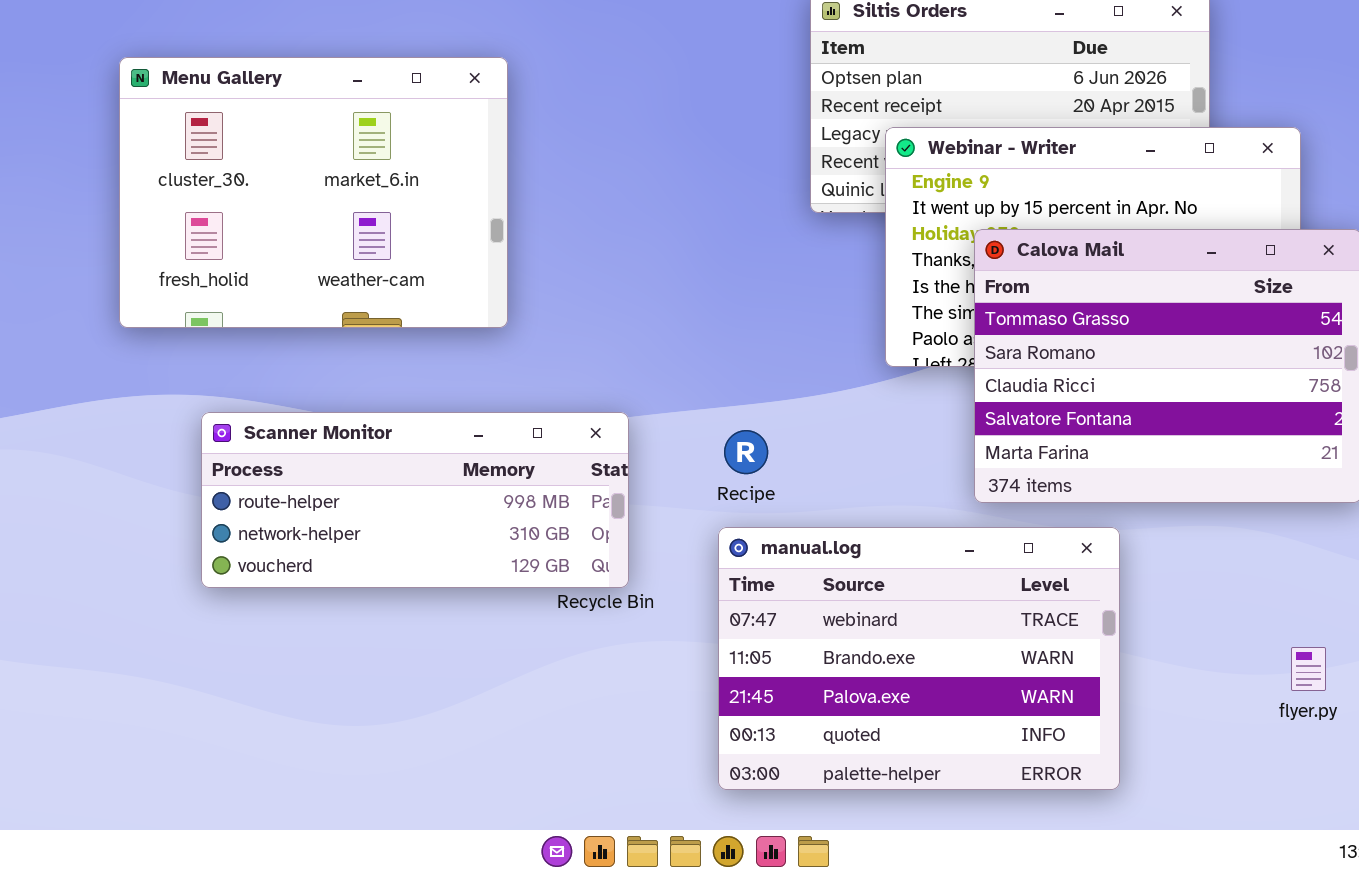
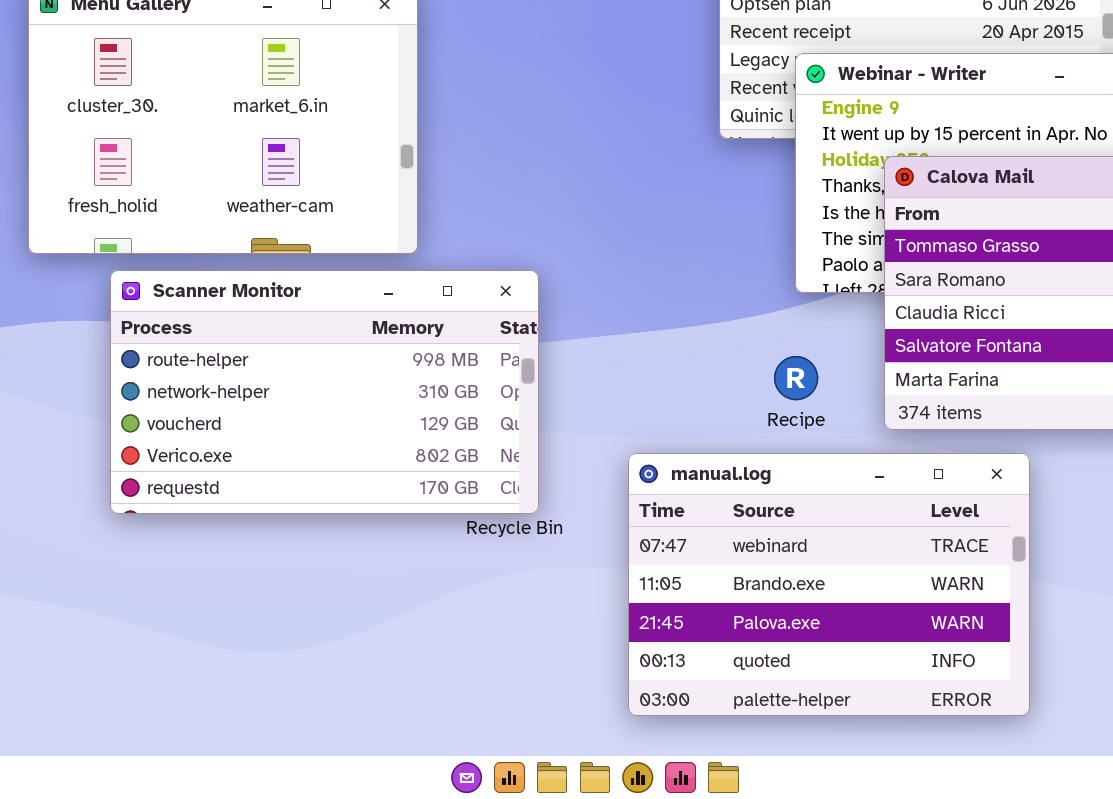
Scanner Monitor: [201,412,629,588] -> [110,270,539,514], resized
Recipe: [724,430,768,474] -> [774,356,818,400], moved

